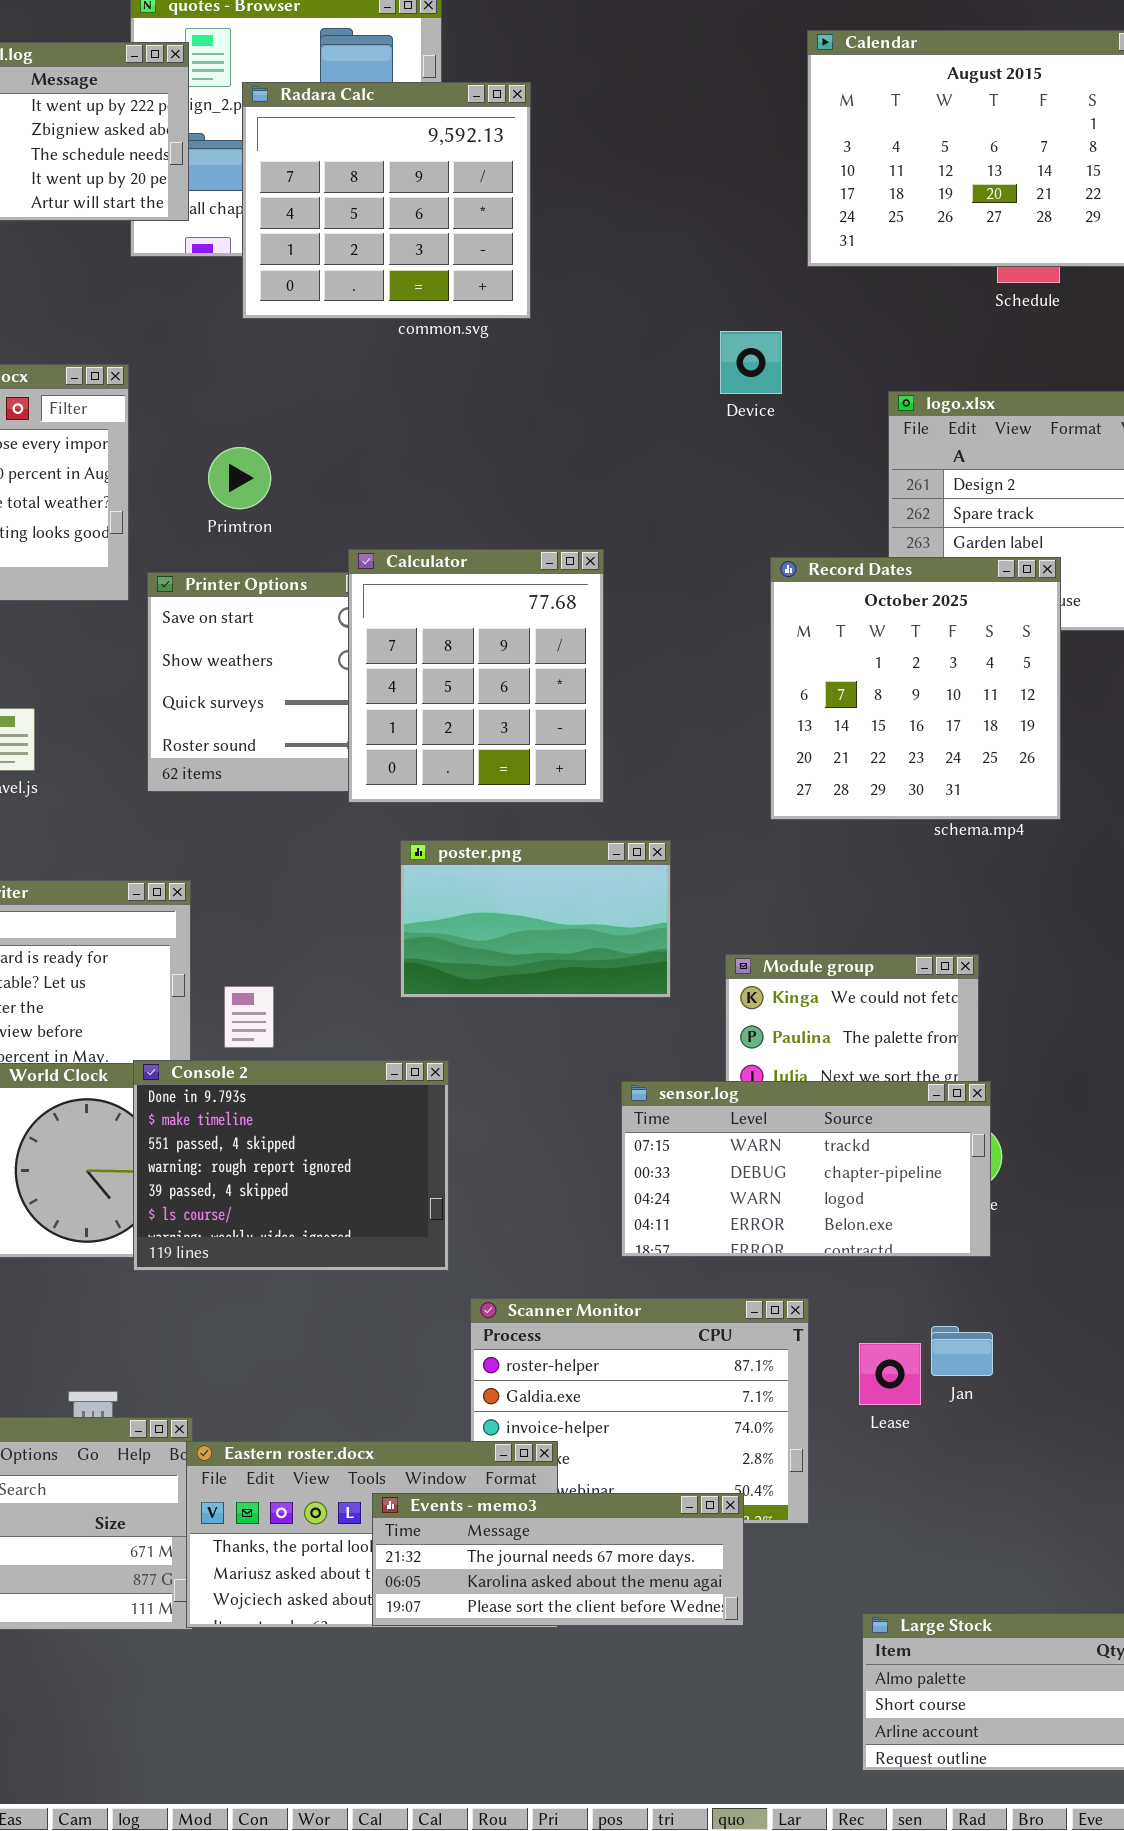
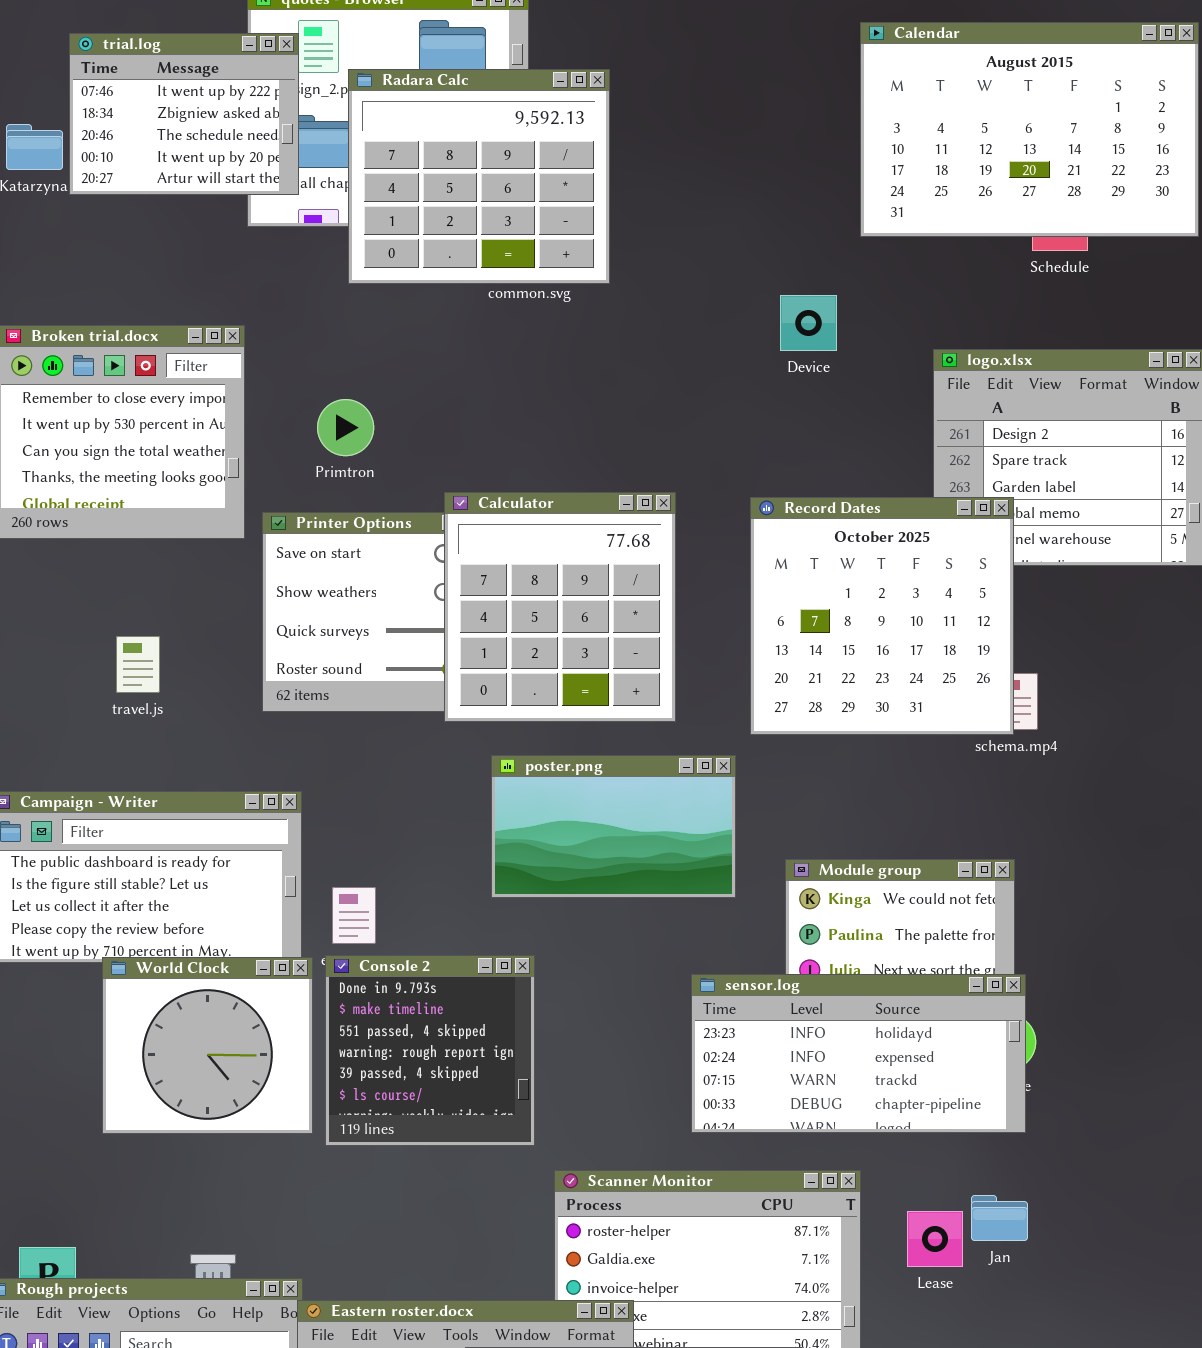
Record Dates: [770,557,1061,820] -> [750,497,1014,735], moved
Console 2: [133,1060,449,1271] -> [325,955,535,1146], resized
sensor.log: [621,1081,991,1257] -> [691,974,1026,1133], scrolled up 2 rows

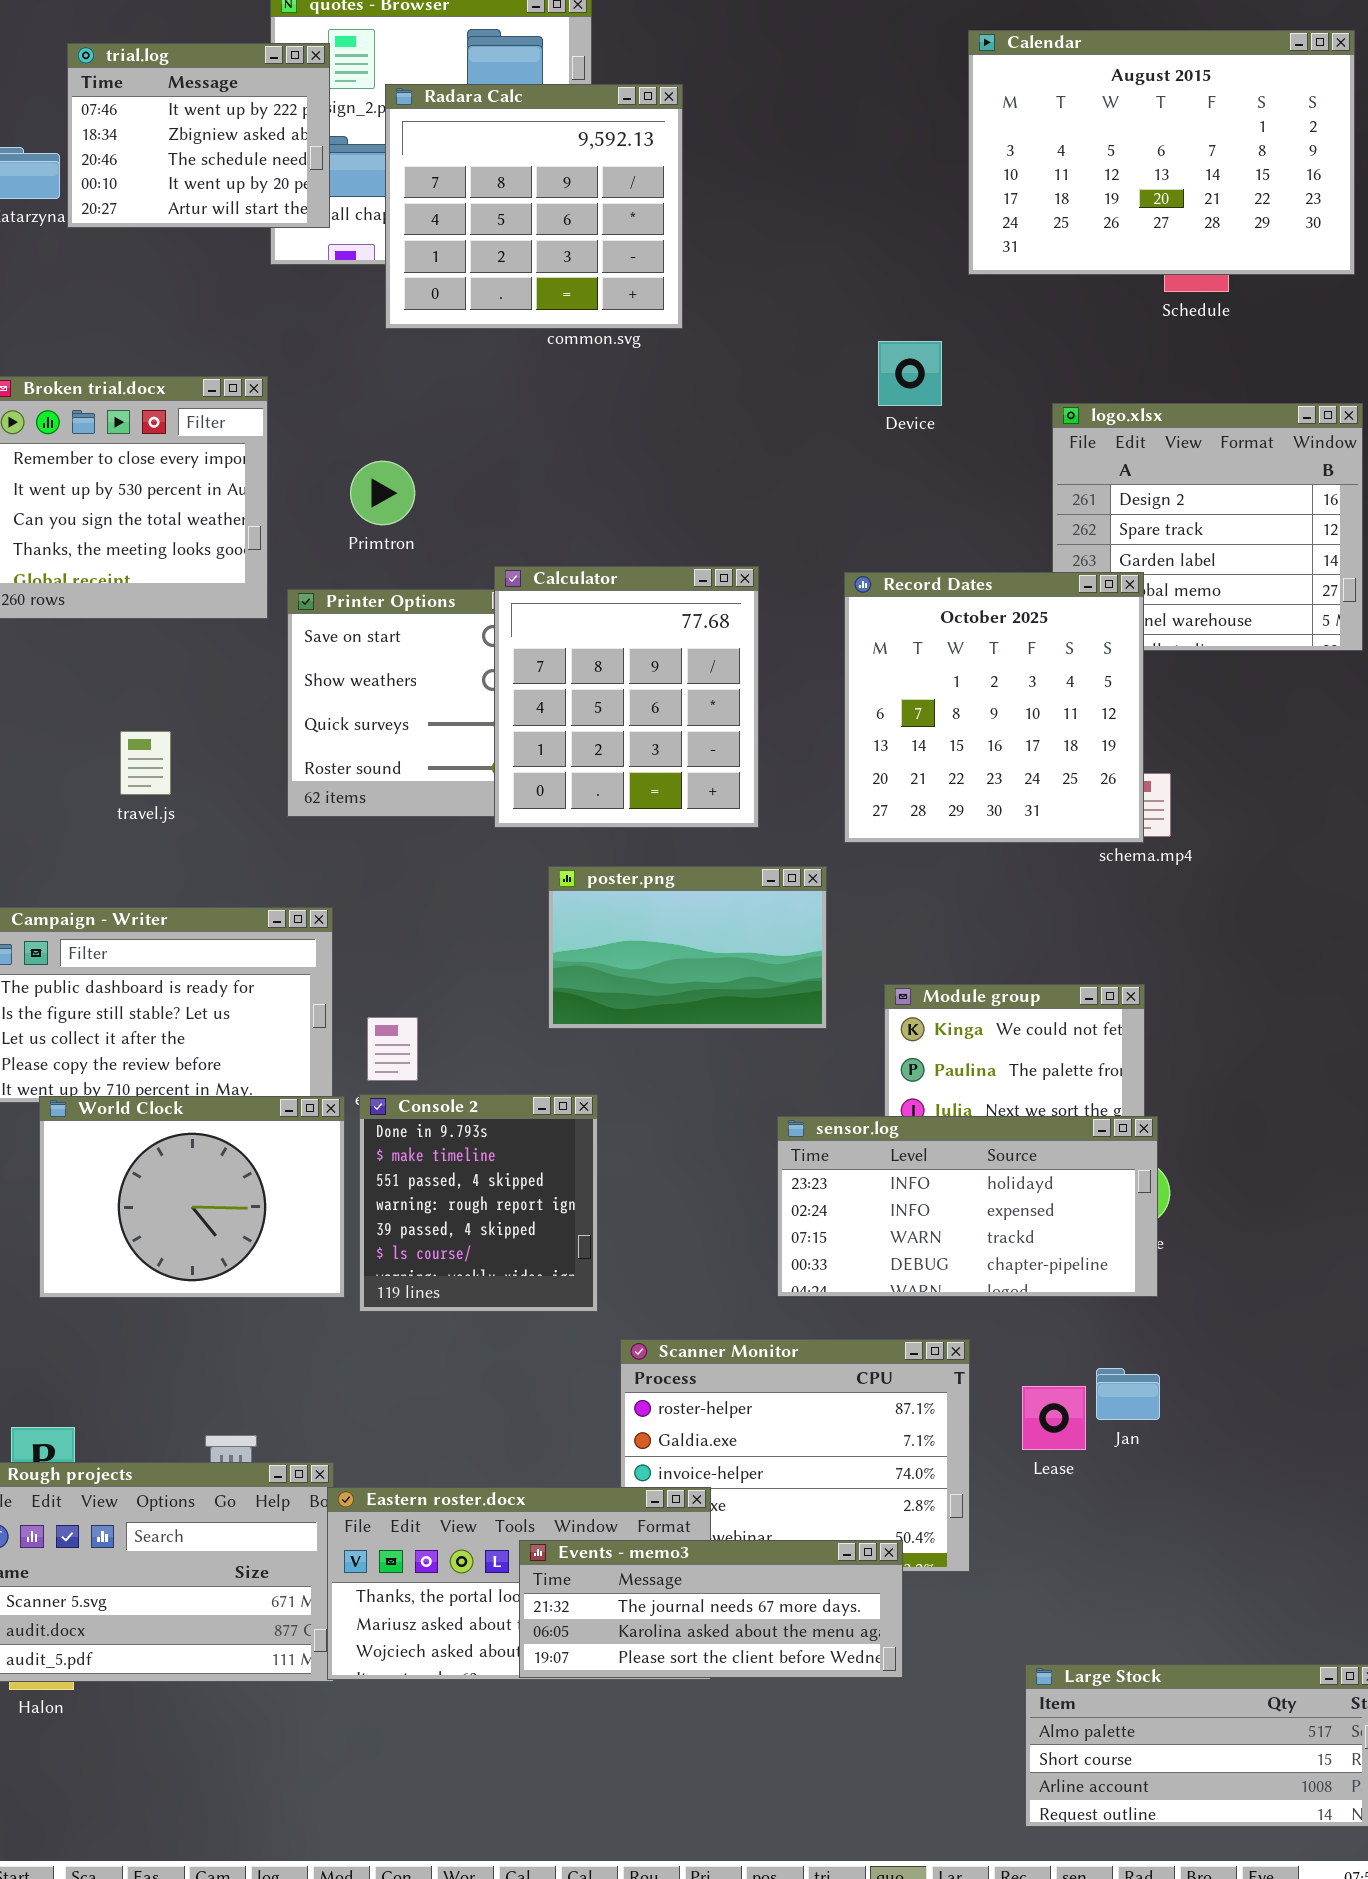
World Clock: [102,957,313,1134] -> [39,1096,345,1298], resized

